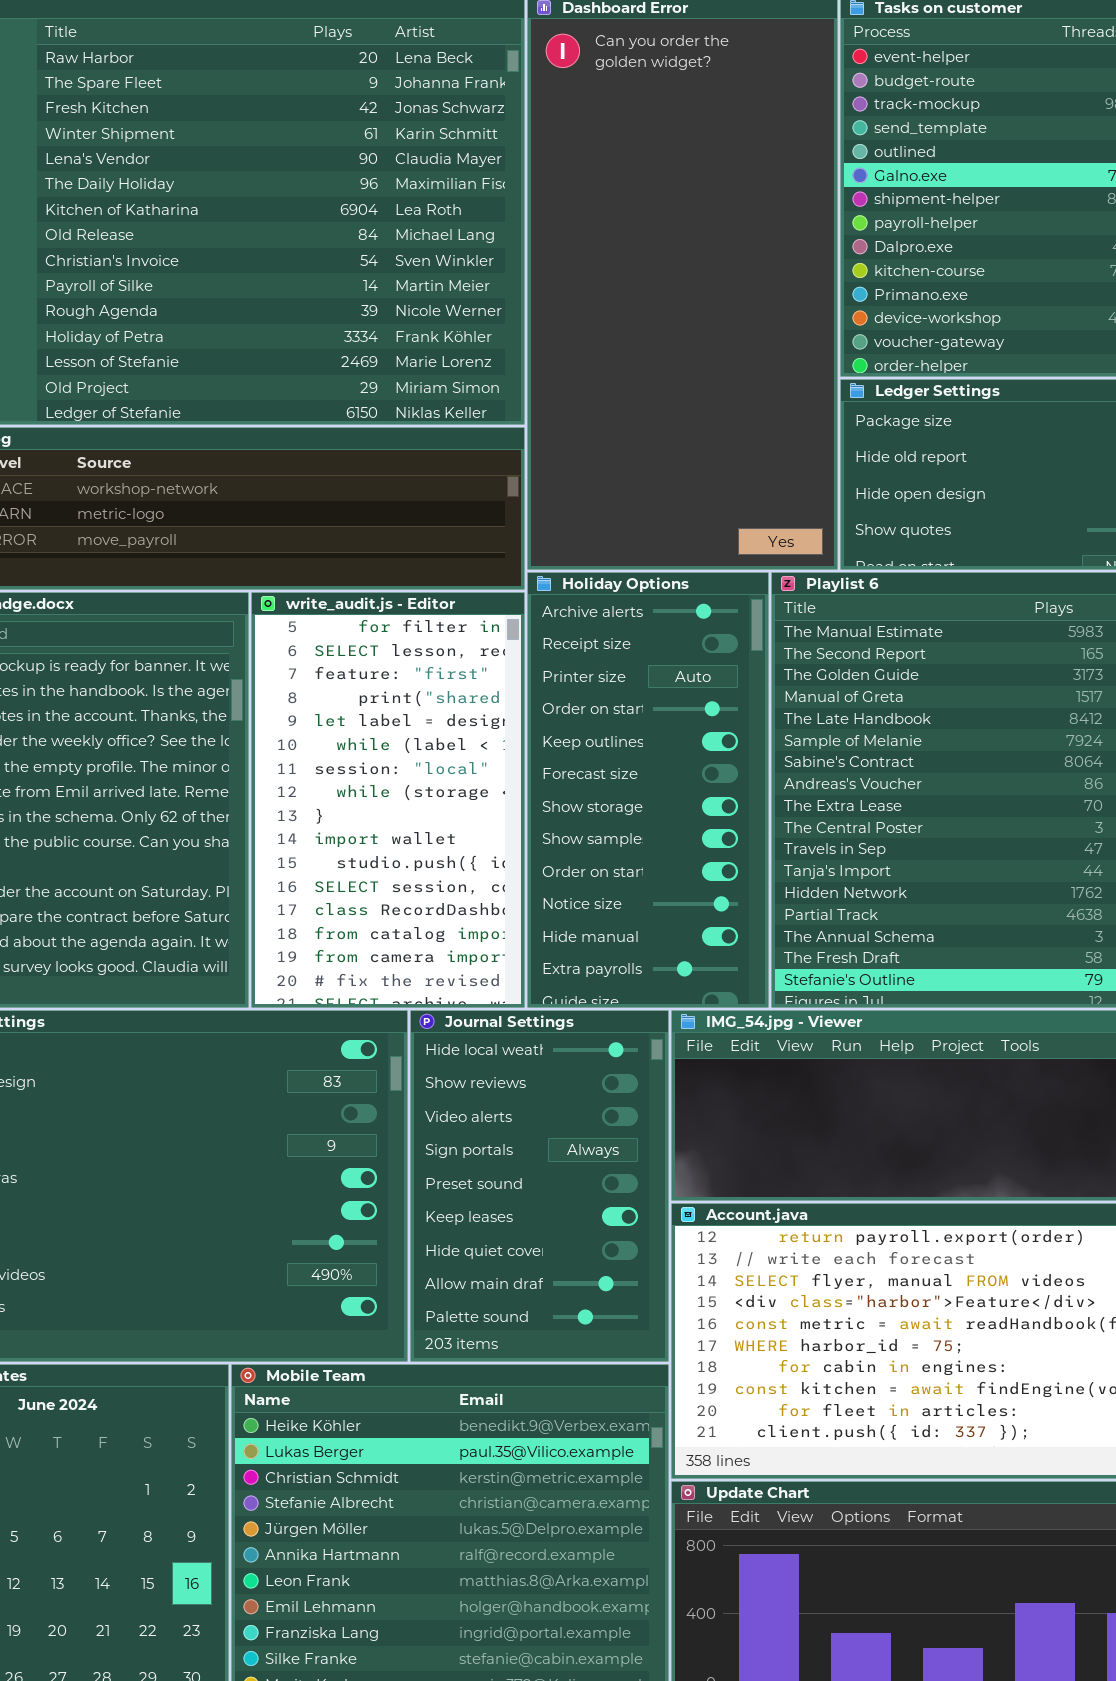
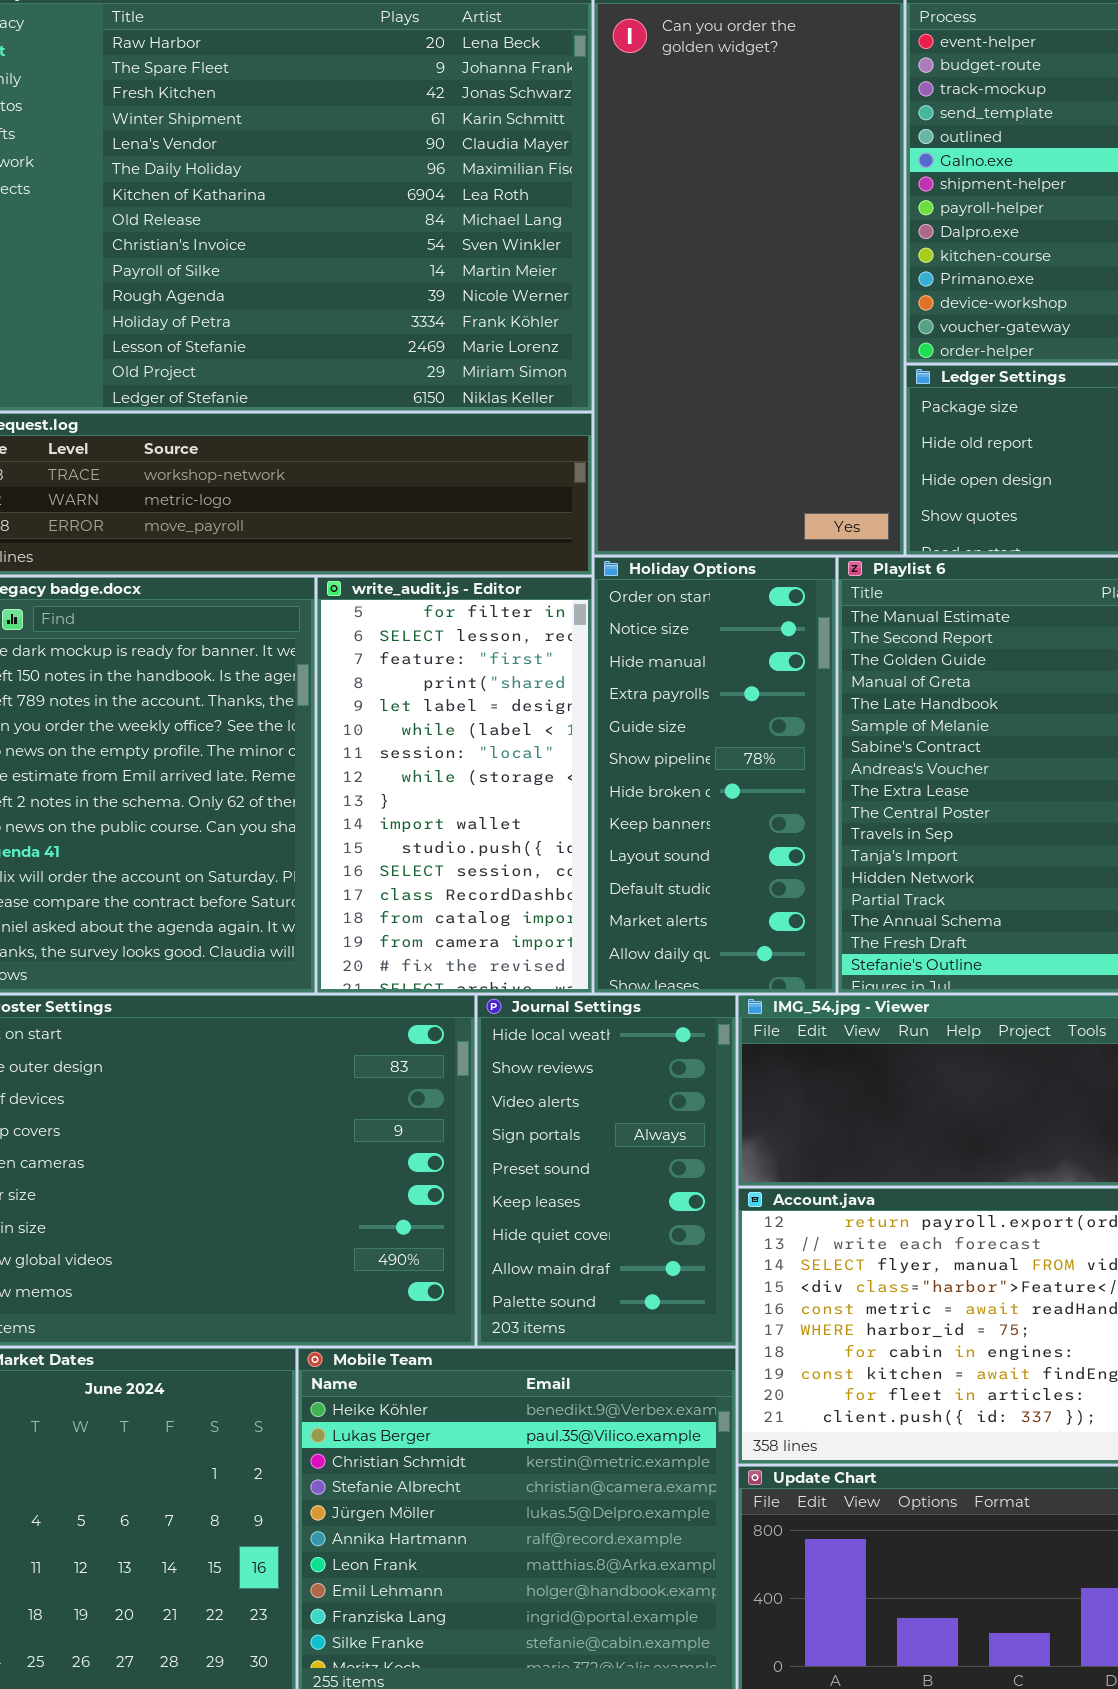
Holiday Options: [527,572,769,1008] -> [594,557,836,993], scrolled down 8 rows

